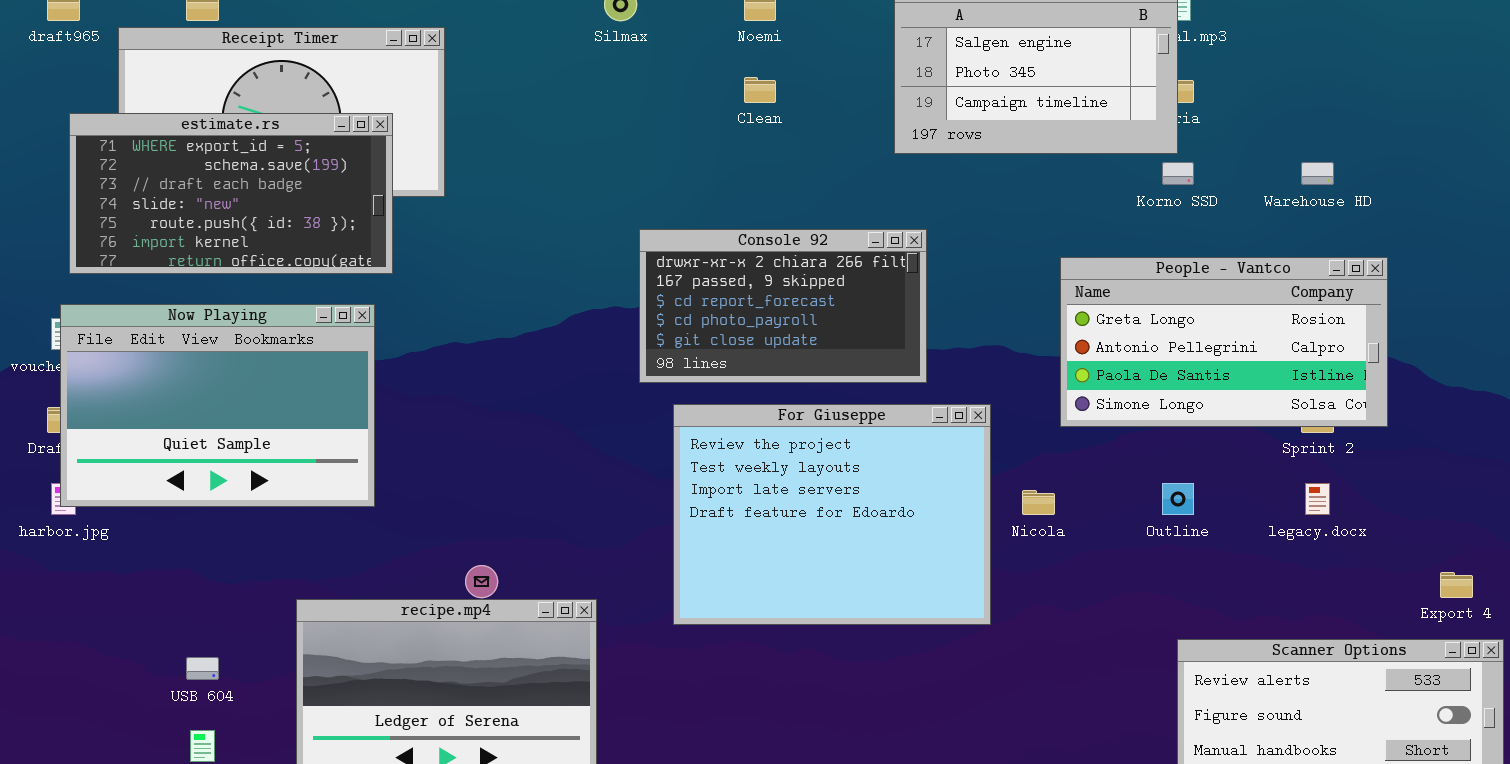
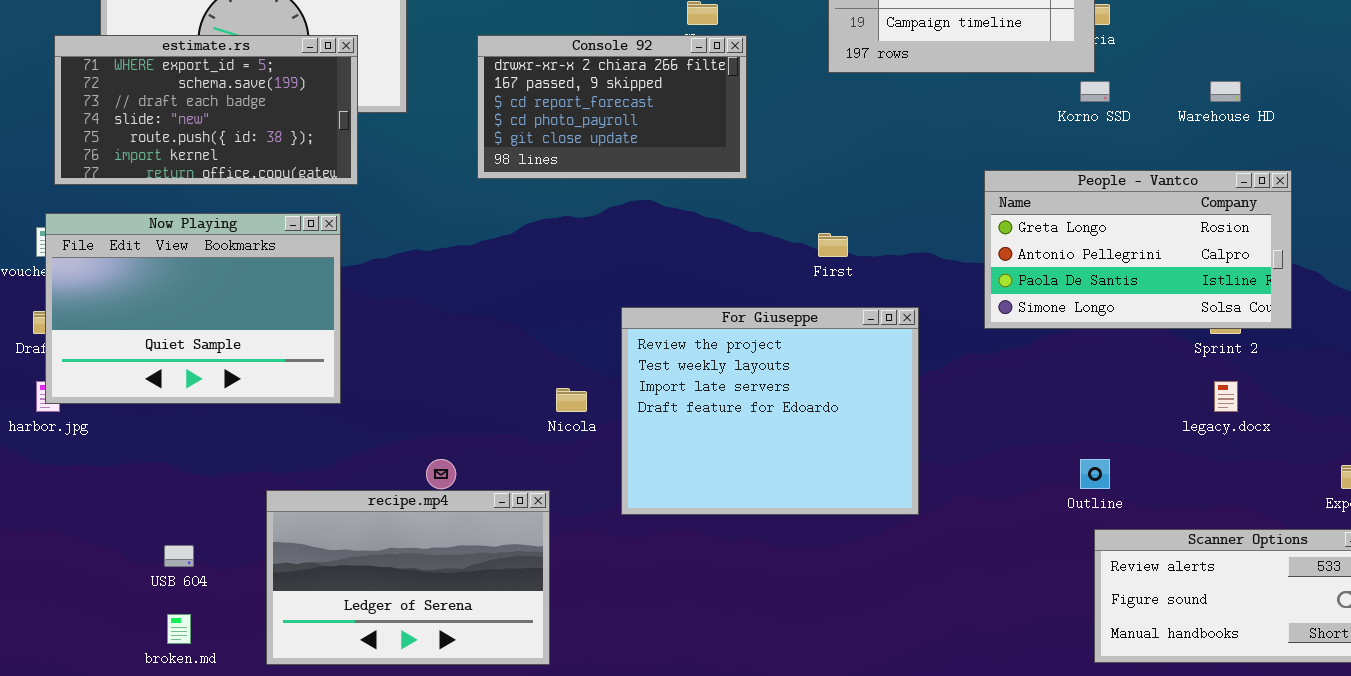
Console 92: [639,229,927,383] -> [477,35,747,179], moved
Outline: [1162,483,1194,515] -> [1080,459,1110,489], moved
Nicola: [1022,490,1055,515] -> [556,388,587,412], moved

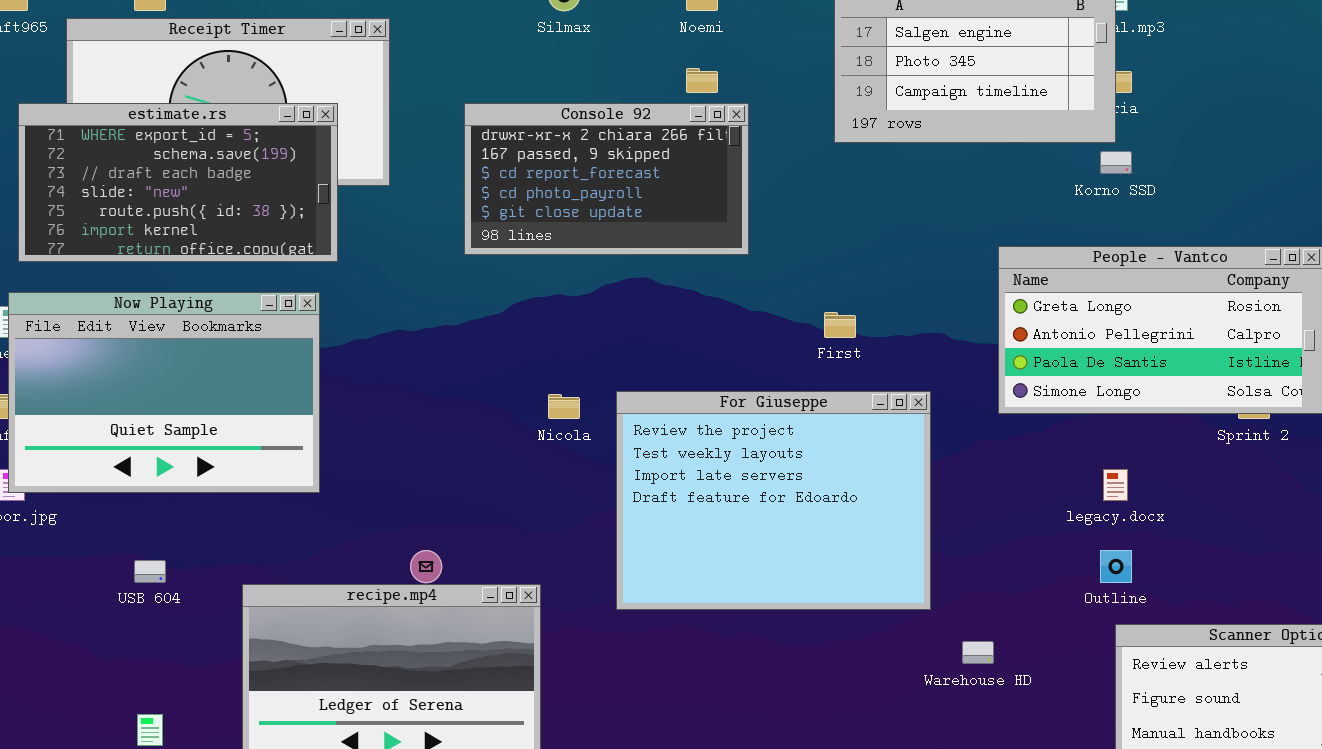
Warehouse HD: [1210,81,1241,102] -> [962,641,994,664], moved
legacy.docx: [1214,381,1238,412] -> [1103,469,1128,501], moved
Nicola: [556,388,587,412] -> [548,394,580,419], moved
USB 604: [164,545,194,567] -> [134,560,166,583], moved

